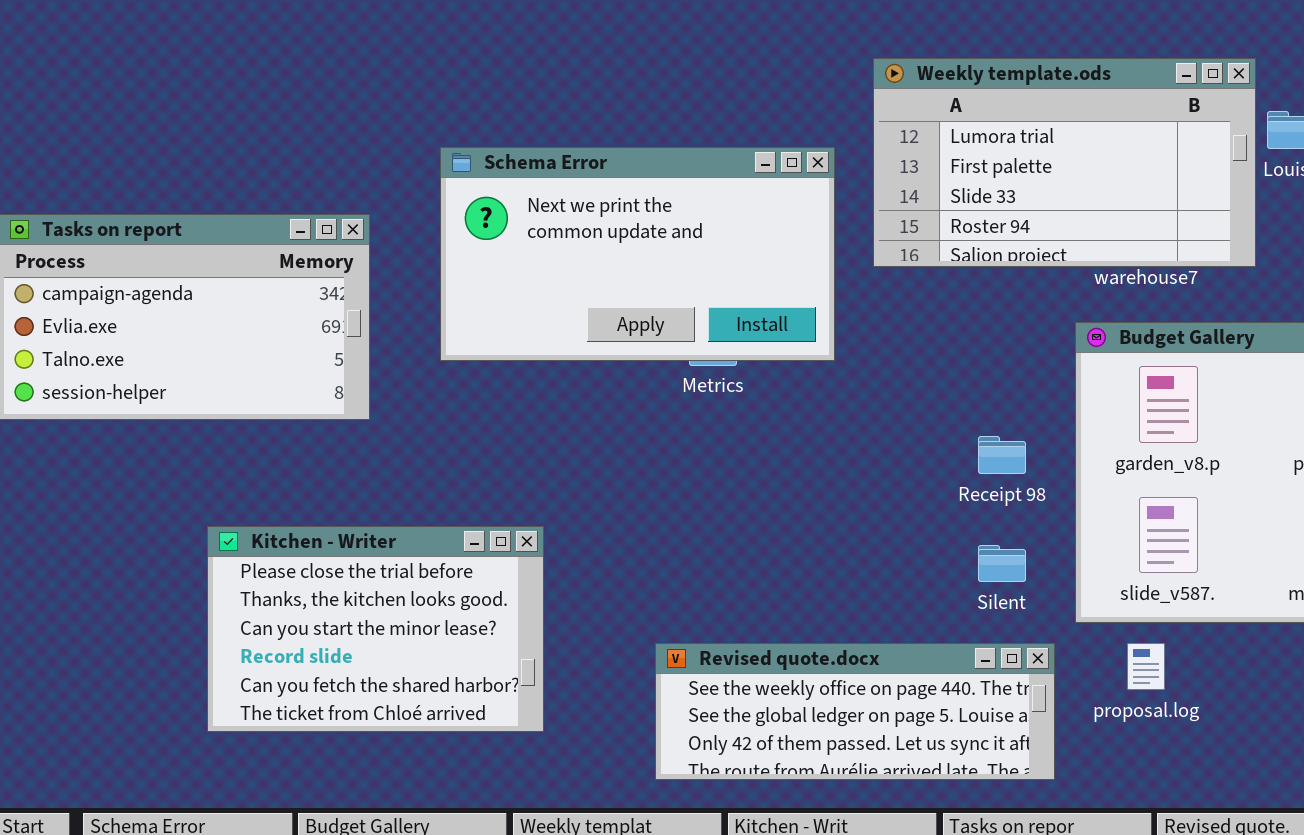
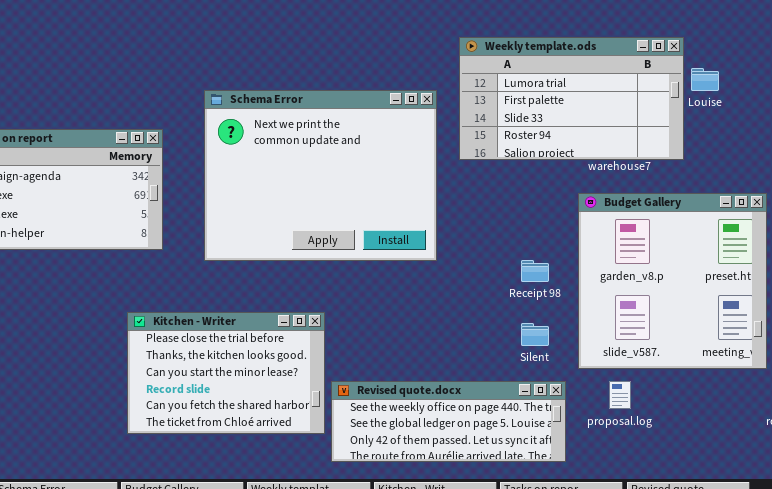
Schema Error: [440,147,835,361] -> [204,90,437,261], resized
Kitchen - Writer: [207,526,544,732] -> [127,312,325,434], moved

